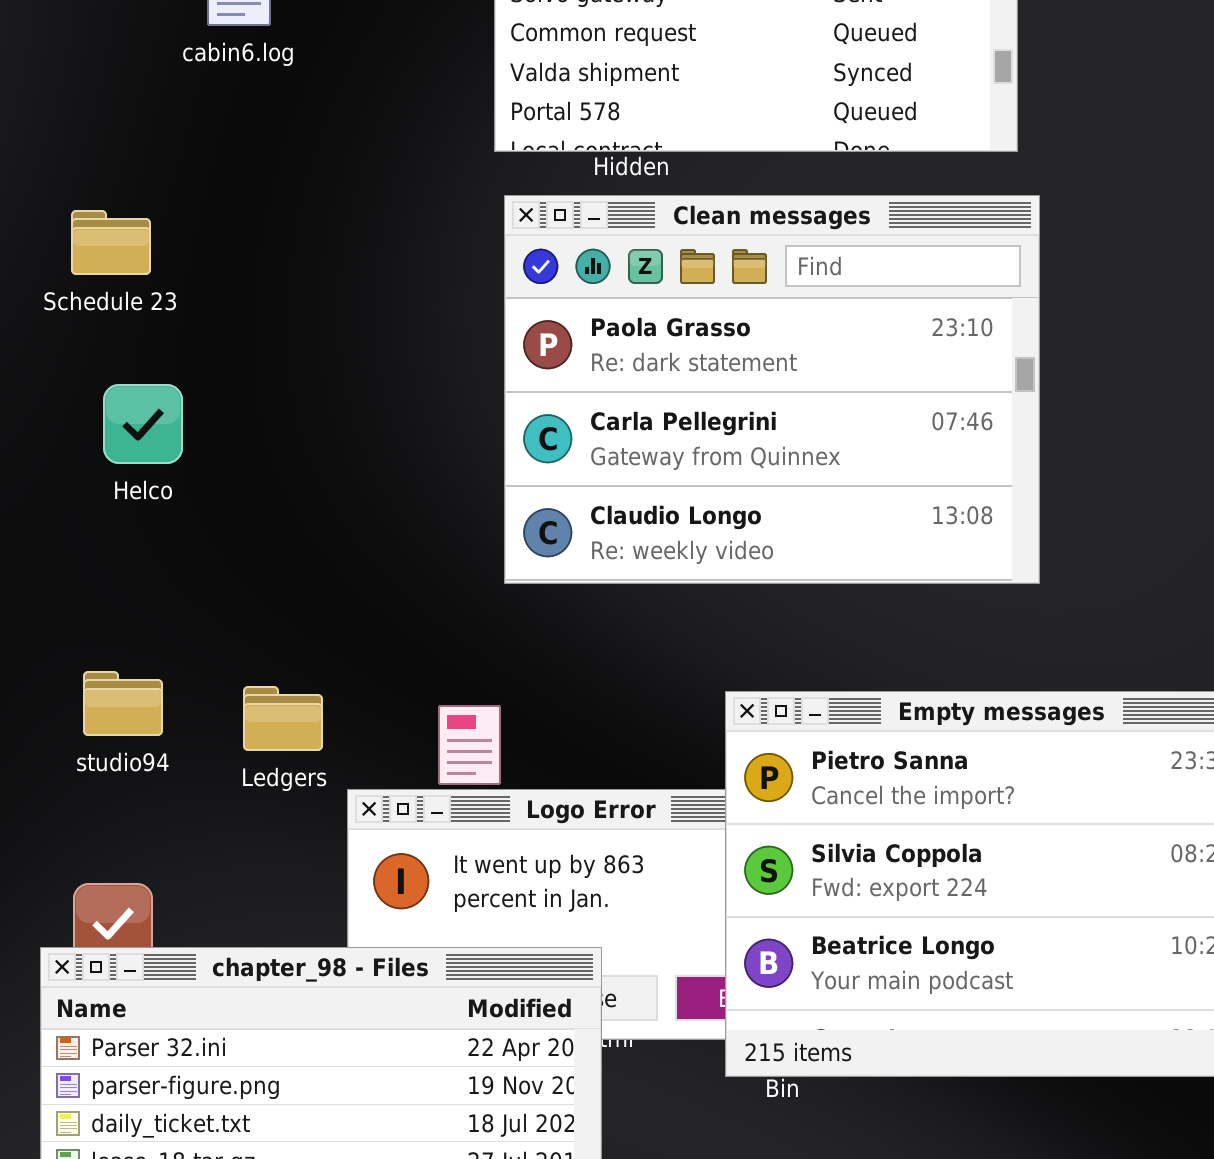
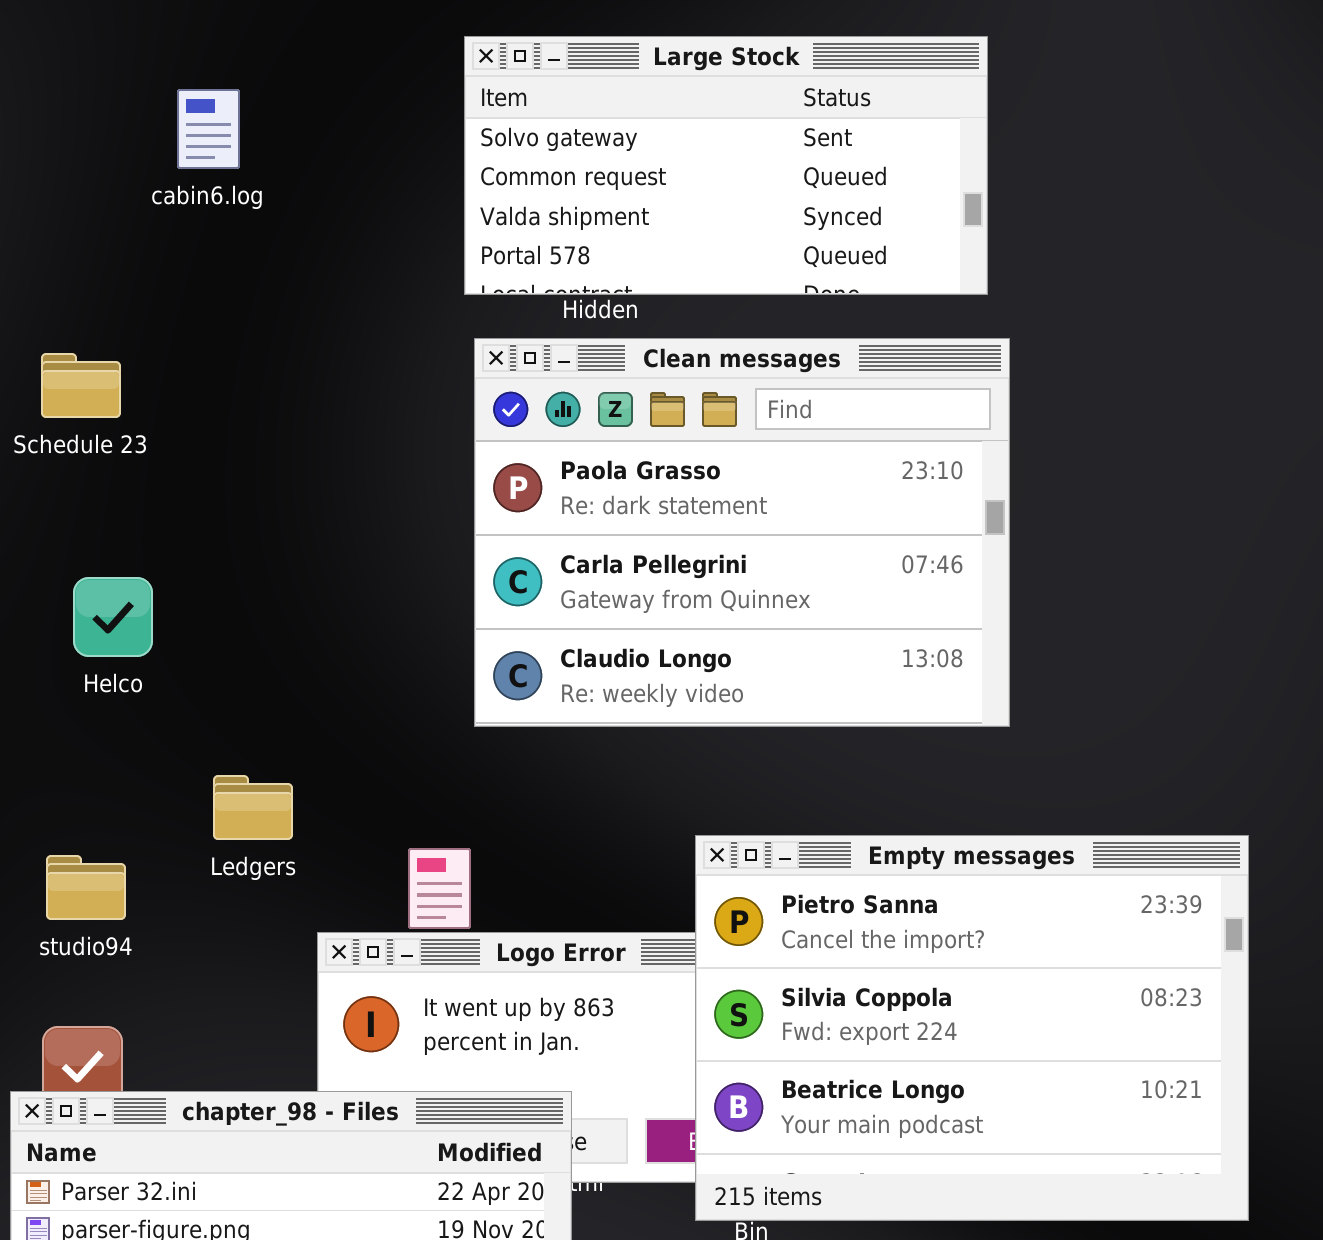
Helco: [103,384,183,464] -> [73,577,153,657], moved
studio94: [83,671,163,736] -> [46,855,126,920], moved
Ledgers: [243,686,323,751] -> [213,775,293,840], moved

